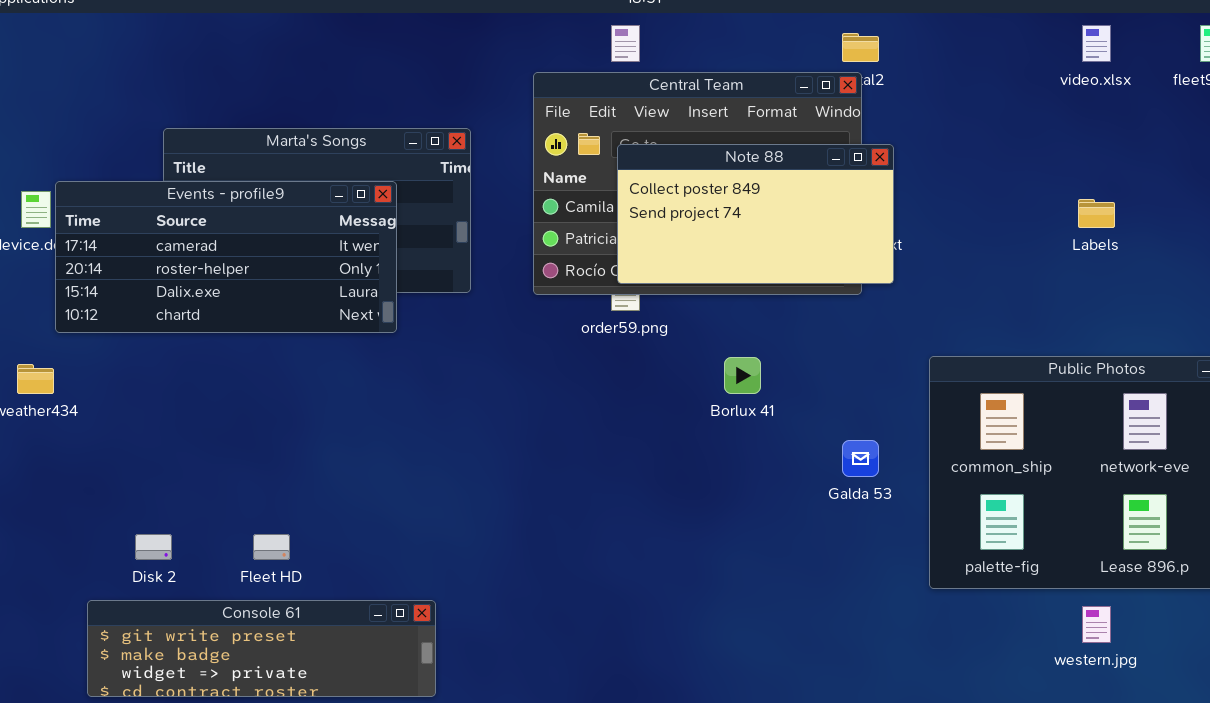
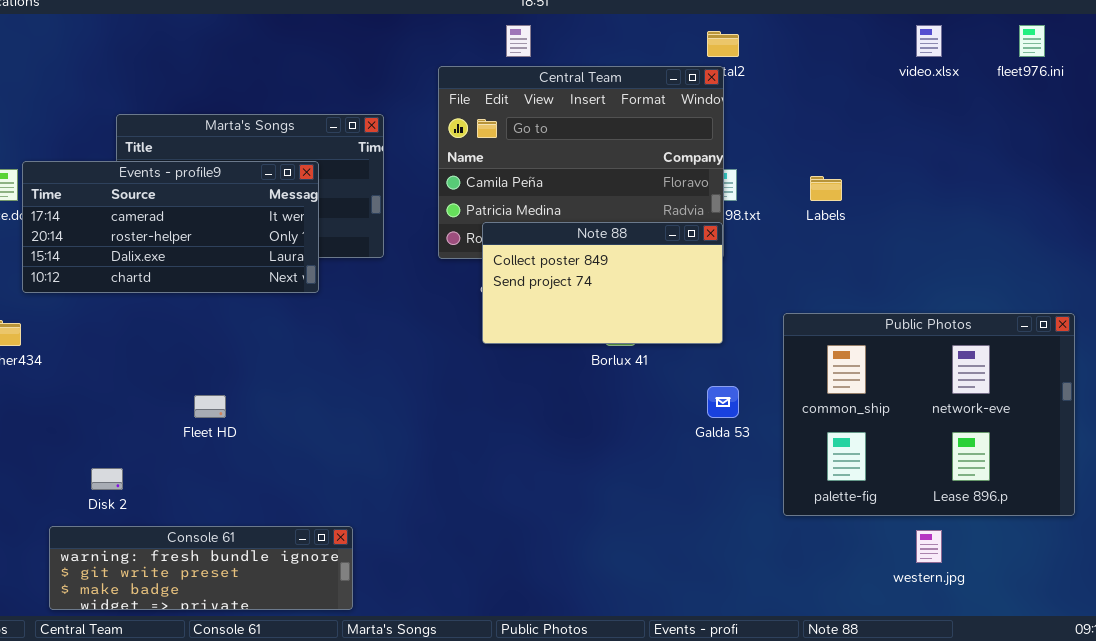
Note 88: [617,144,894,284] -> [482,222,723,344], moved
Labels: [1078,199,1115,228] -> [810,176,842,201], moved
Fleet HD: [253,534,290,560] -> [194,395,226,418], moved
Console 61: [87,600,436,697] -> [49,526,353,610], scrolled up 1 row

